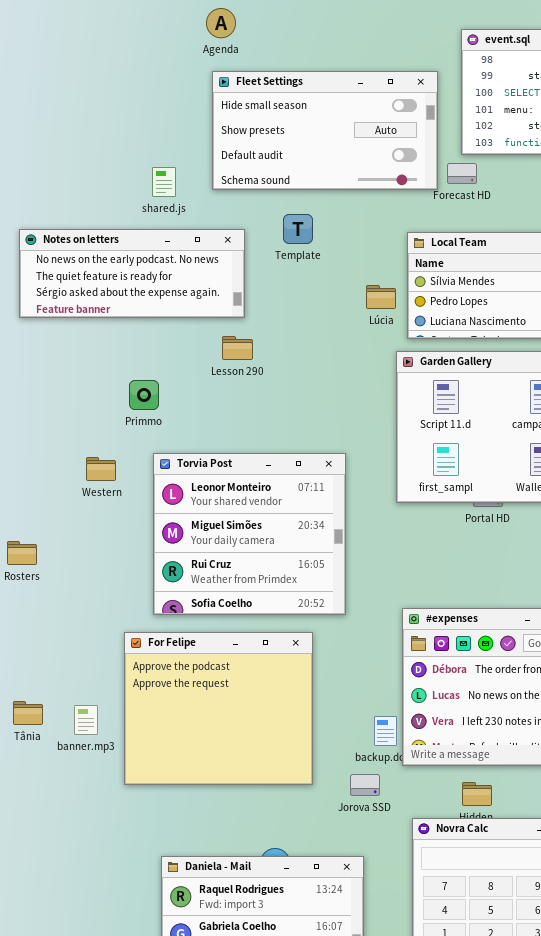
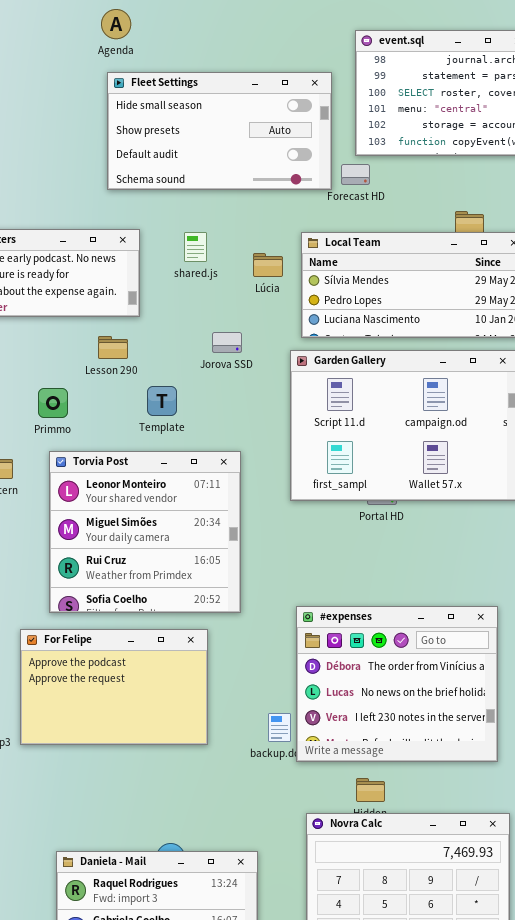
shared.js: [152,167,176,197] -> [184,232,207,262], moved
Template: [283,214,313,244] -> [147,386,177,416], moved
Lúcia: [366,285,396,309] -> [253,253,283,277], moved
Lesson 290: [222,336,253,360] -> [98,336,128,359], moved
Primmo: [129,380,159,410] -> [38,388,68,418], moved
For Felipe: [124,632,313,785] -> [20,629,208,745], resized
Jorova SSD: [350,774,380,796] -> [212,332,242,353], moved

